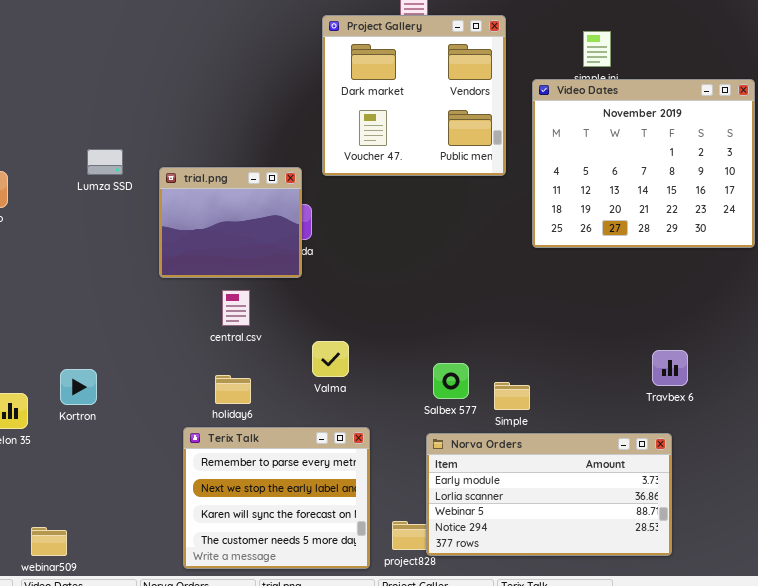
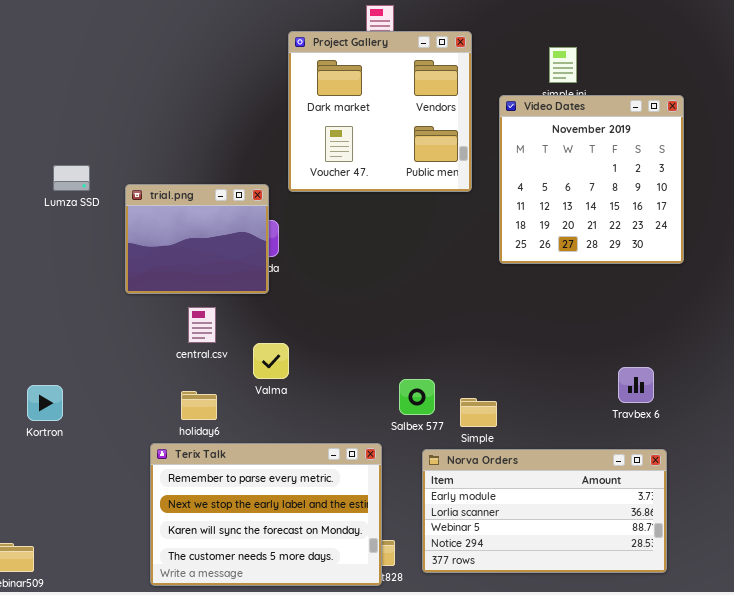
Video Dates: [532,79,755,248] -> [499,95,684,264], resized
Valma: [312,341,349,377] -> [253,343,289,379], moved
Terix Talk: [183,427,370,569] -> [150,443,382,586], resized
Norva Orders: [426,433,672,556] -> [422,449,667,573], moved

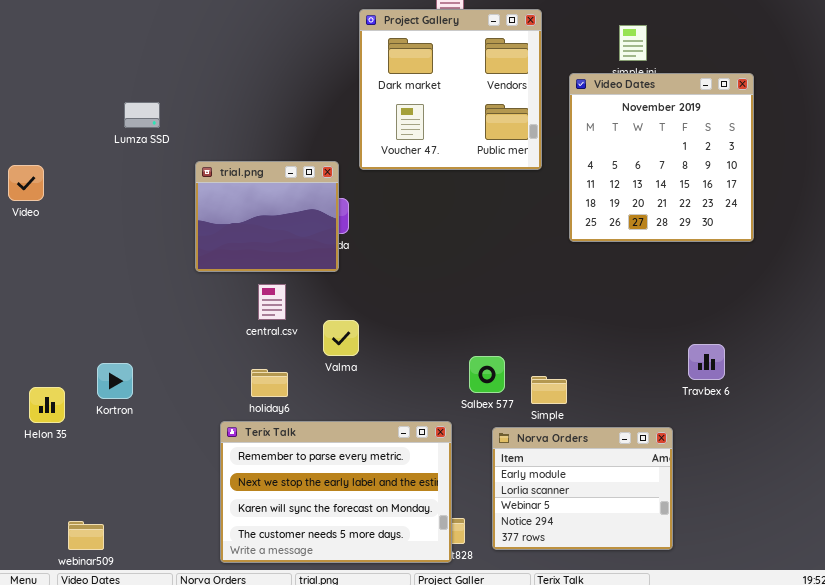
Lumza SSD: [53,165,90,191] -> [124,102,160,128], moved
Norva Orders: [422,449,667,573] -> [492,427,673,550], resized

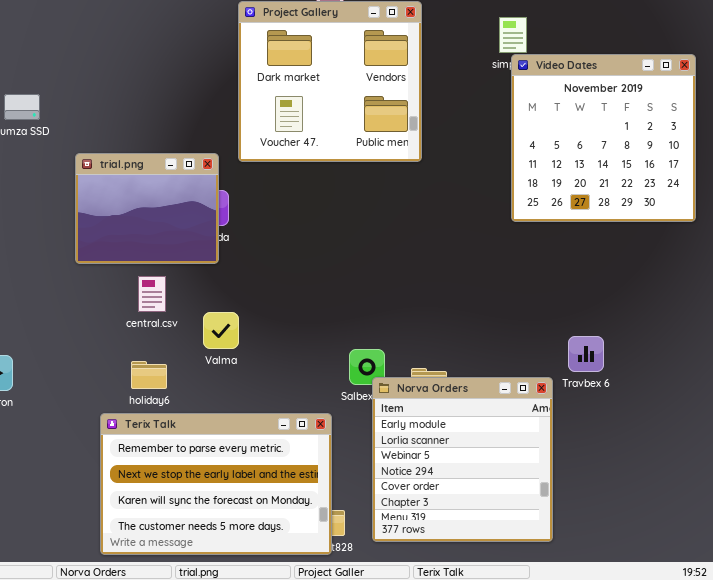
Video Dates: [569,73,754,242] -> [511,54,696,222], moved
Norva Orders: [492,427,673,550] -> [372,377,553,542], resized

